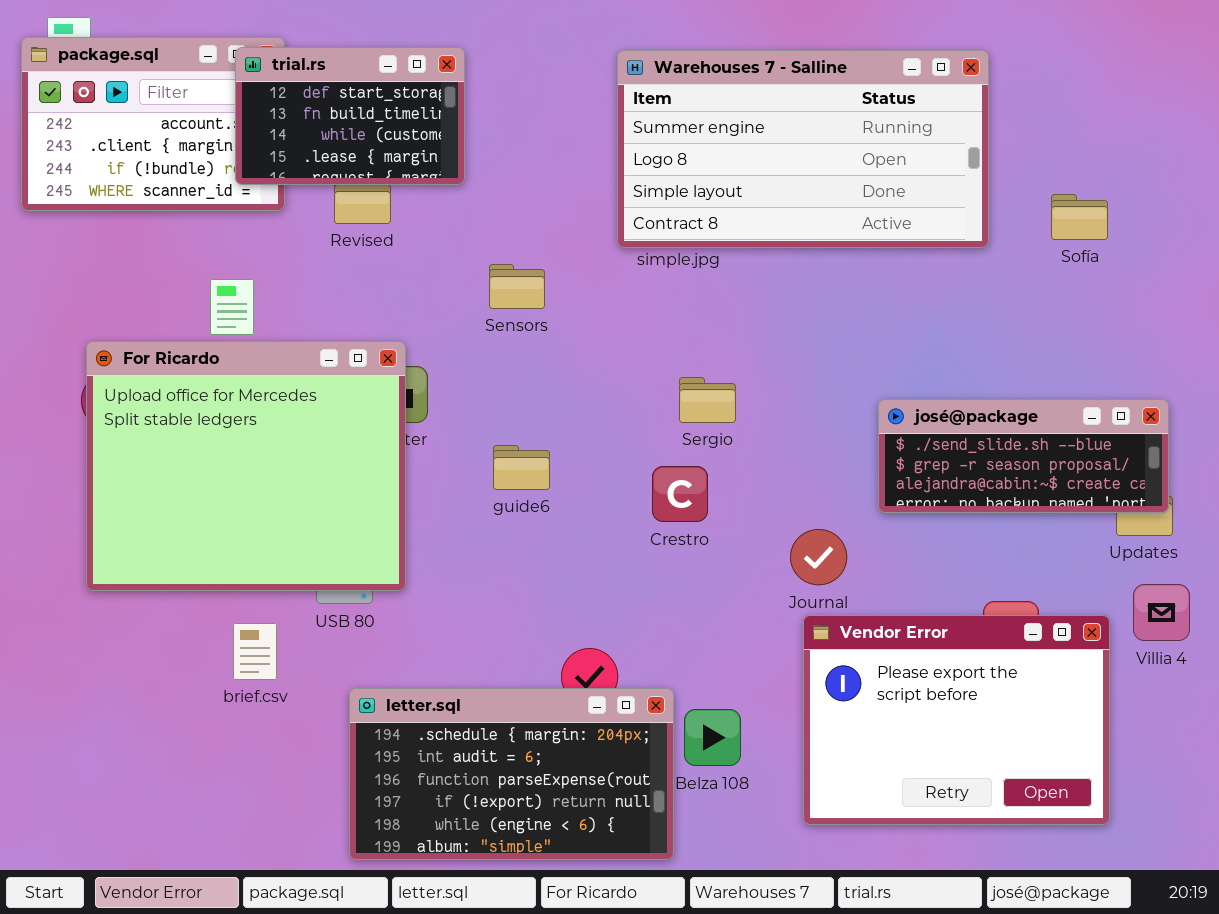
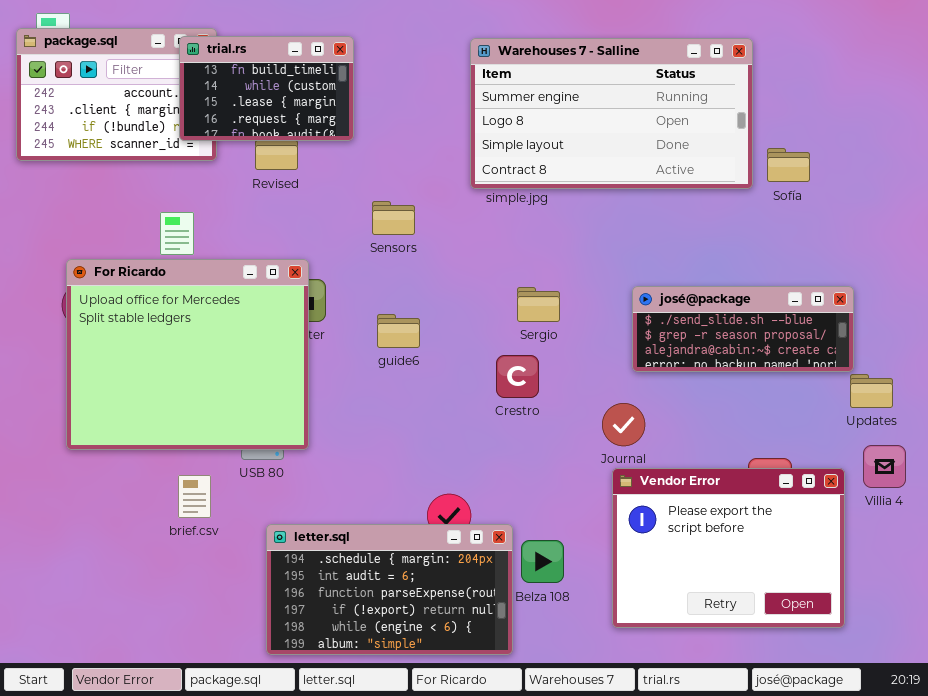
trial.rs: [235,47,465,185] -> [179,36,354,141], scrolled down 1 row
Sofía: [1051,194,1108,240] -> [767,148,810,182], moved
josé@package: [878,399,1169,513] -> [632,286,854,372], moved
guide6: [493,445,550,490] -> [377,314,420,348], moved

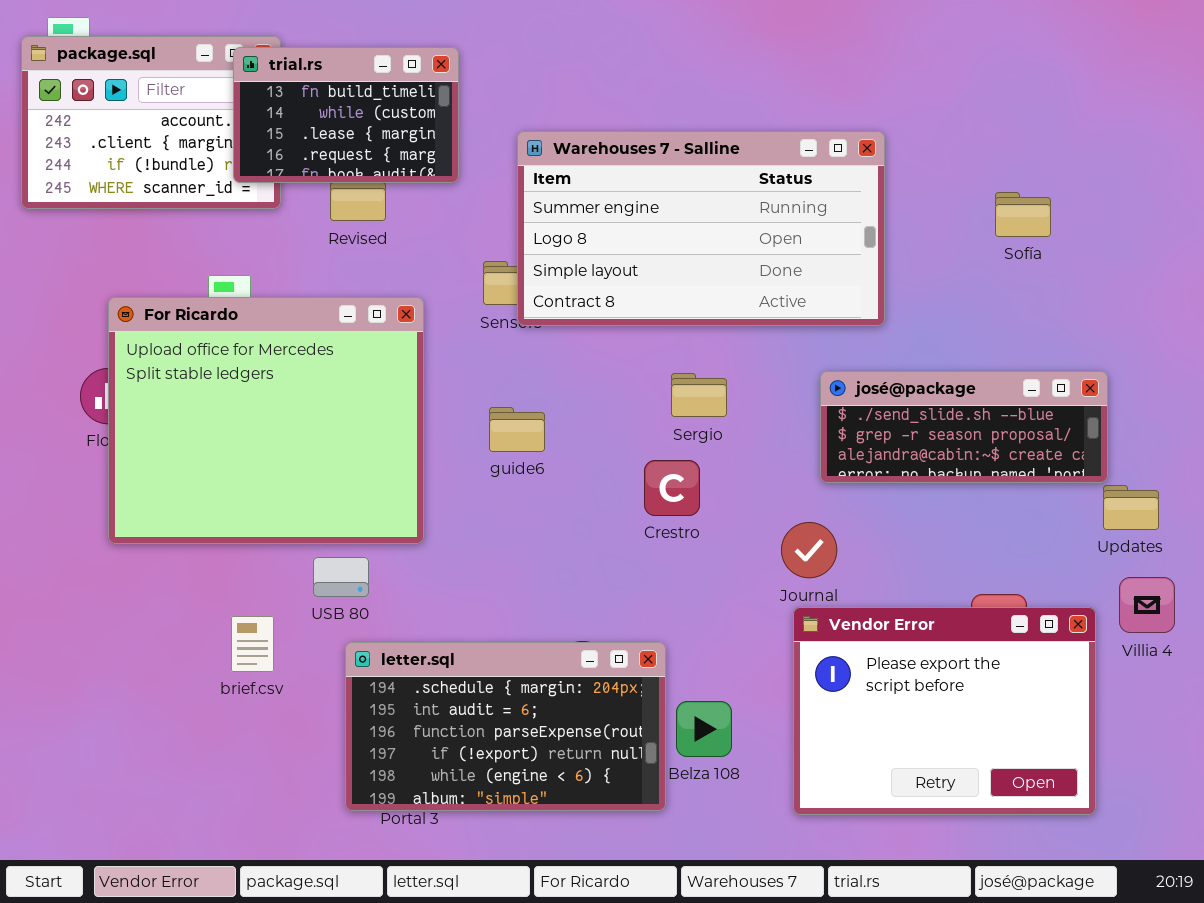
Warehouses 7 - Salline: [470,38,753,189] -> [517,131,885,326], moved
For Ricardo: [66,259,309,450] -> [108,297,424,544], moved
letter.sql: [266,524,513,655] -> [345,642,666,811], moved

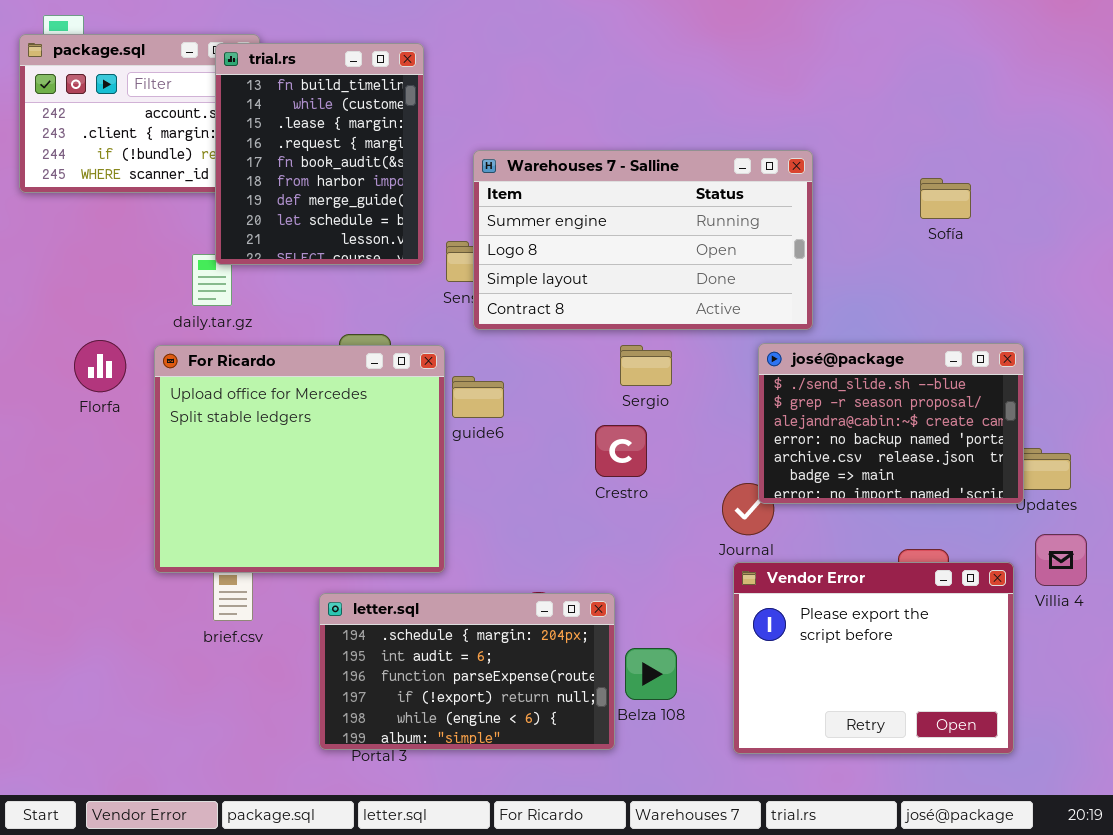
trial.rs: [233,47,459,183] -> [215,43,424,265], resized
Warehouses 7 - Salline: [517,131,885,326] -> [473,150,813,330], moved
For Ricardo: [108,297,424,544] -> [154,345,445,573], moved
josé@package: [820,371,1108,483] -> [758,343,1024,504], resized

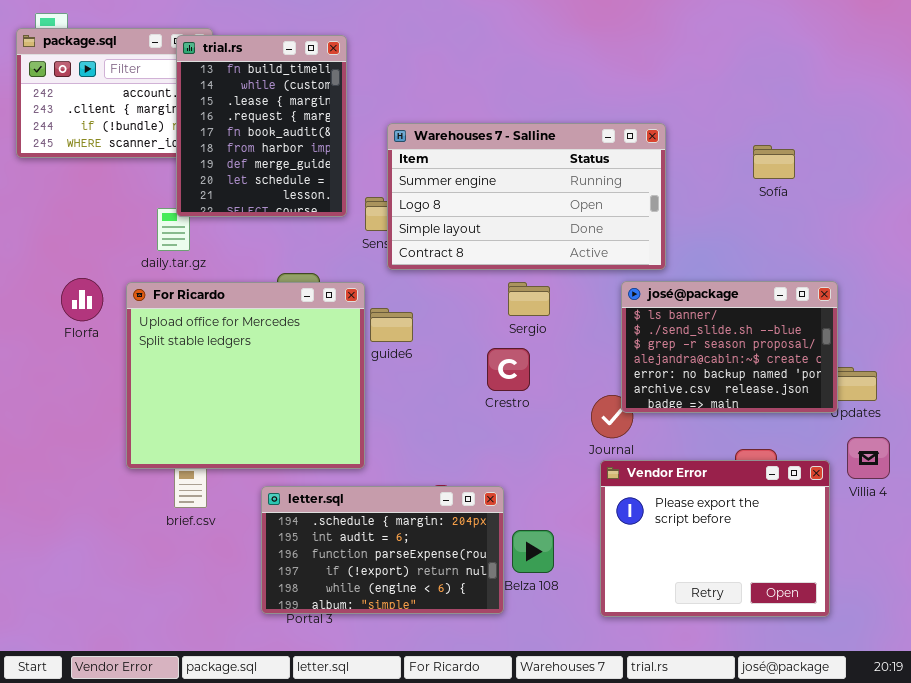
josé@package: [758,343,1024,504] -> [621,281,838,413], scrolled up 1 row

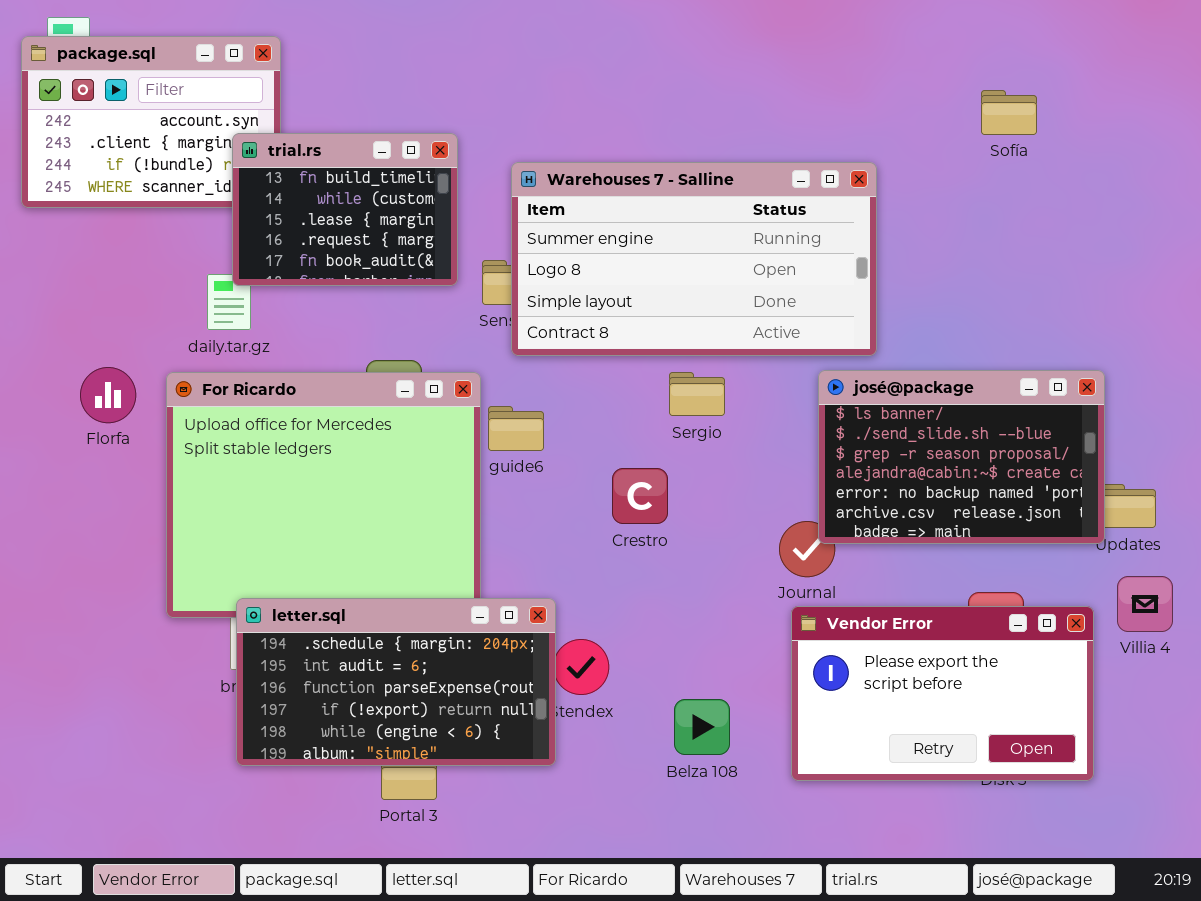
trial.rs: [176,35,347,217] -> [232,133,458,286], resized
Sofía: [753,145,795,179] -> [981,90,1037,135], moved
Crestro: [487,348,530,391] -> [612,468,668,524], moved
Vendor Error: [600,460,830,617] -> [791,606,1094,781], resized
letter.sql: [261,486,504,614] -> [236,598,556,766], moved

